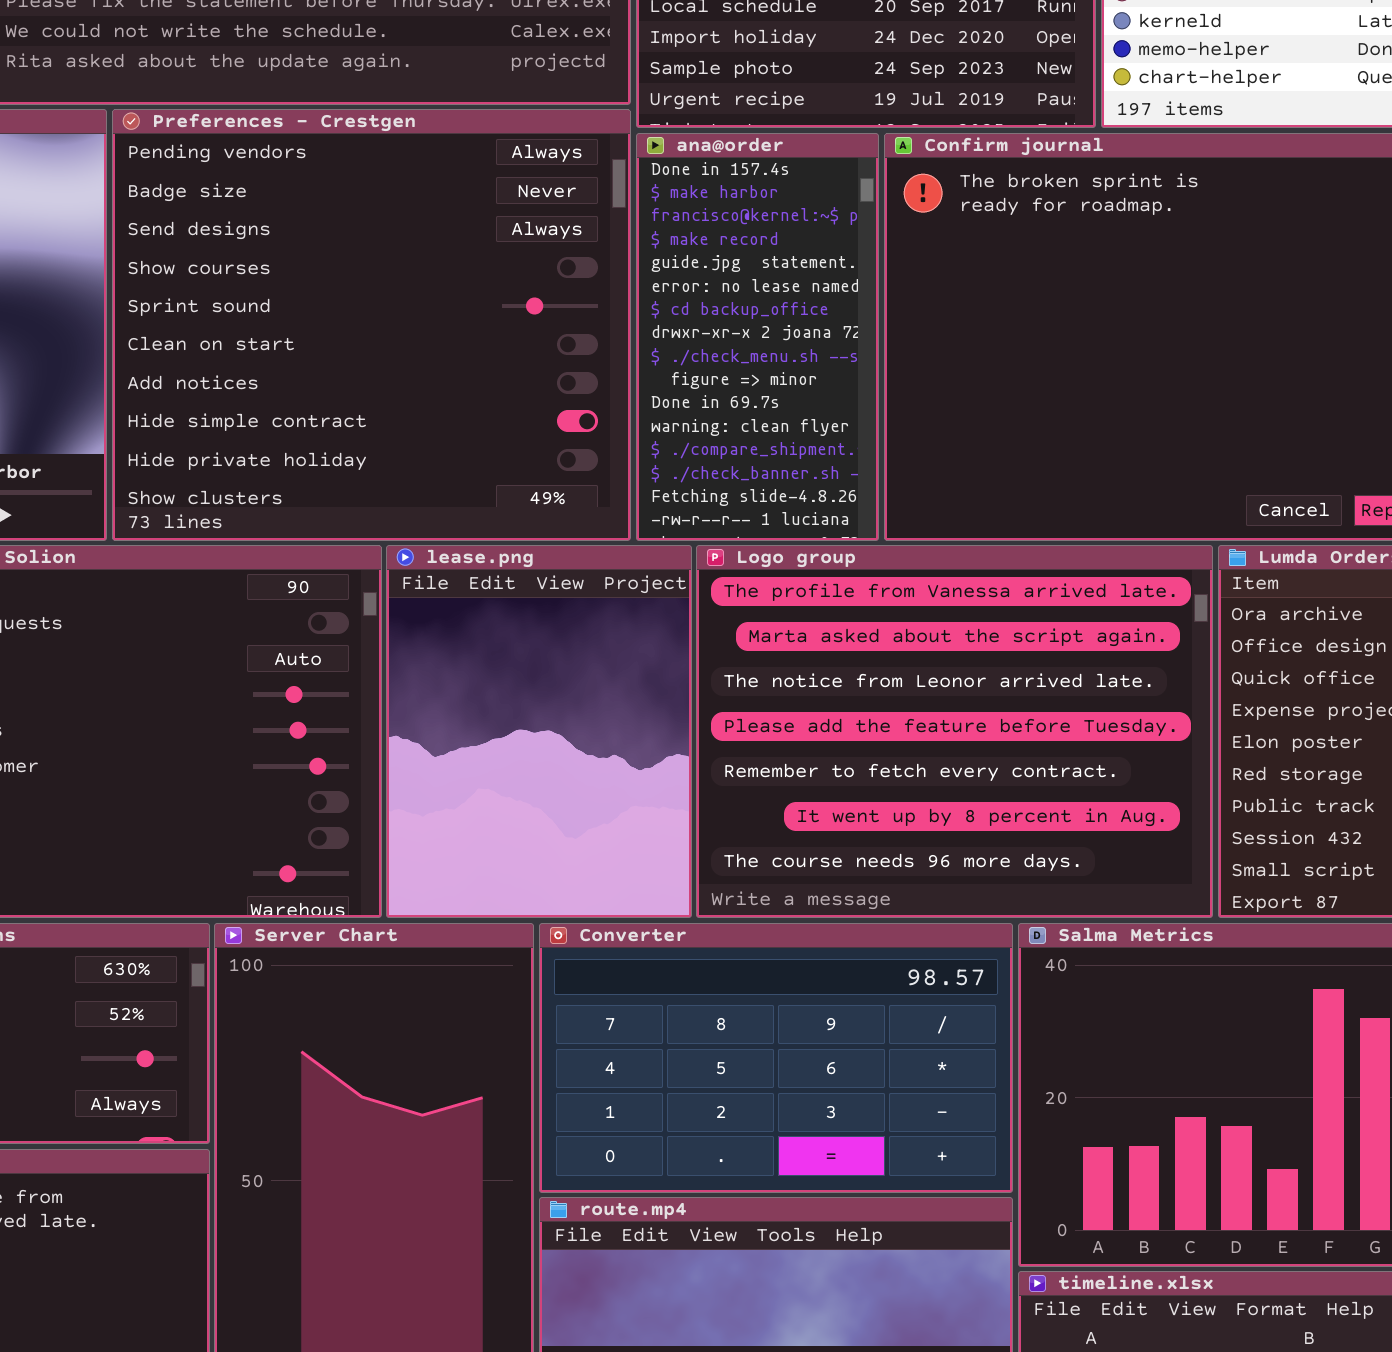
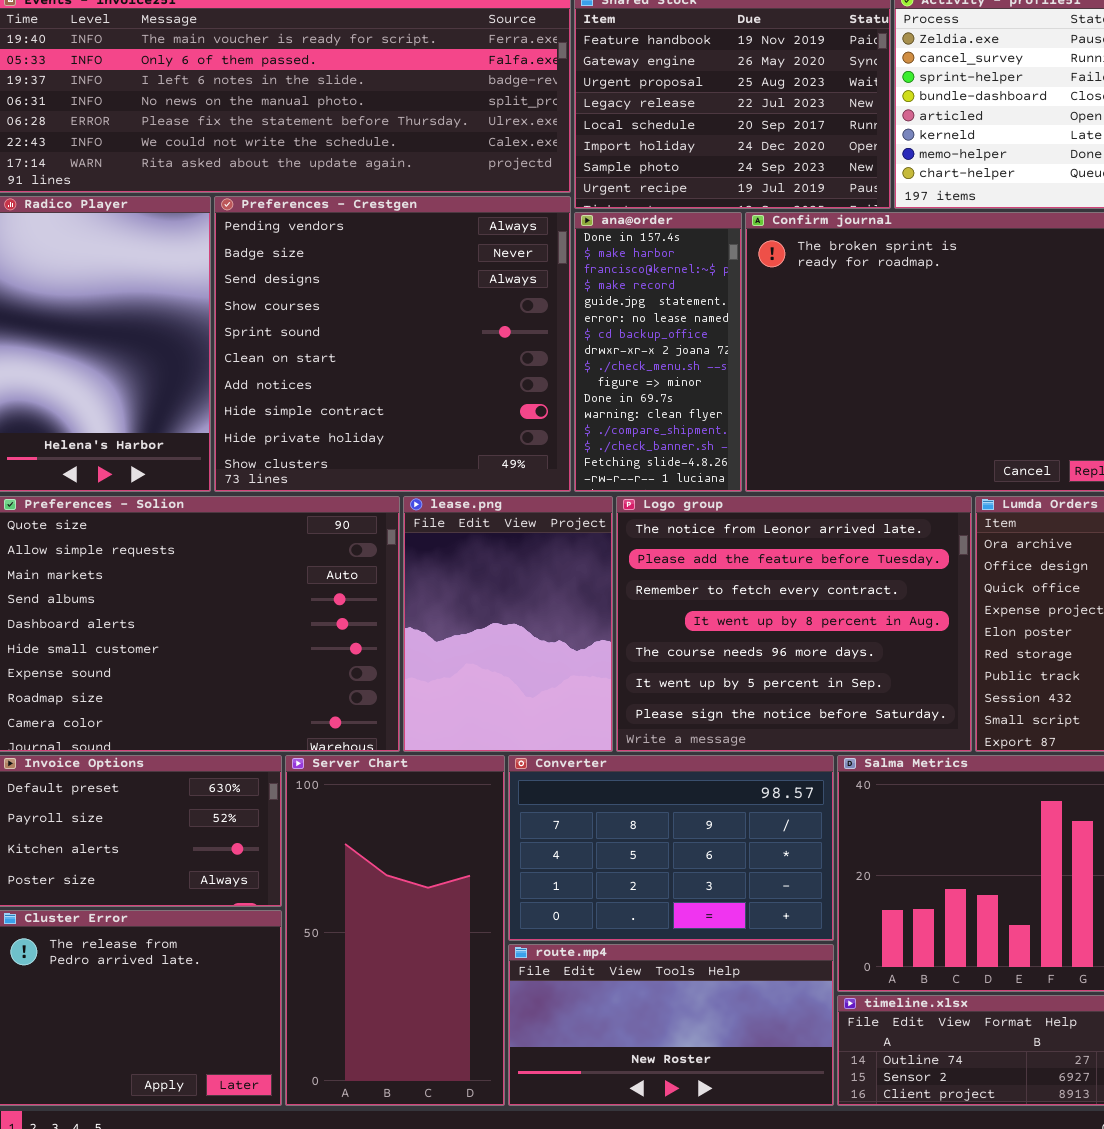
Logo group: [696,545,1213,918] -> [616,496,972,752], scrolled down 2 rows

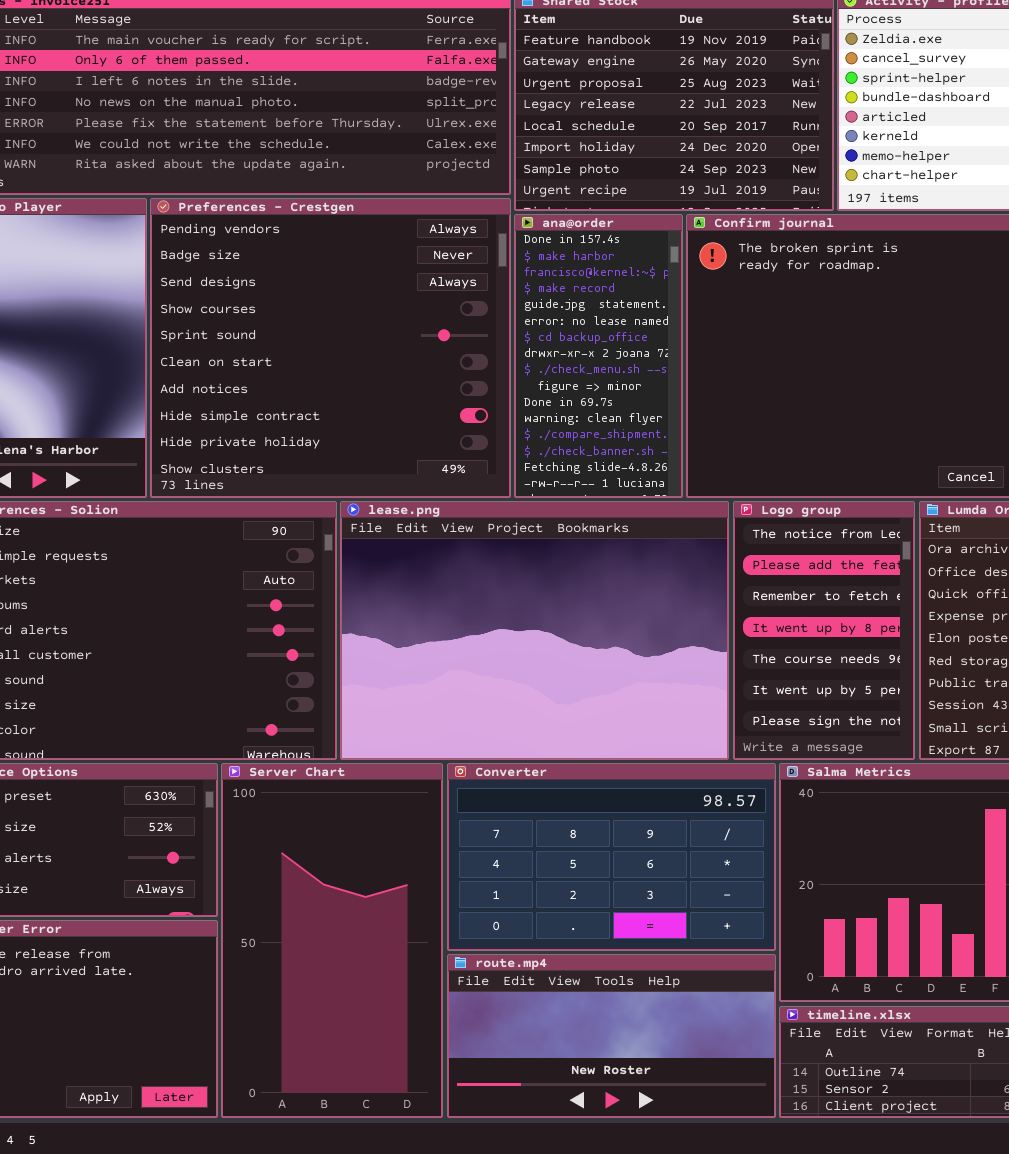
lease.png: [403,496,613,752] -> [340,501,729,760], resized
Logo group: [616,496,972,752] -> [733,501,915,760], resized

